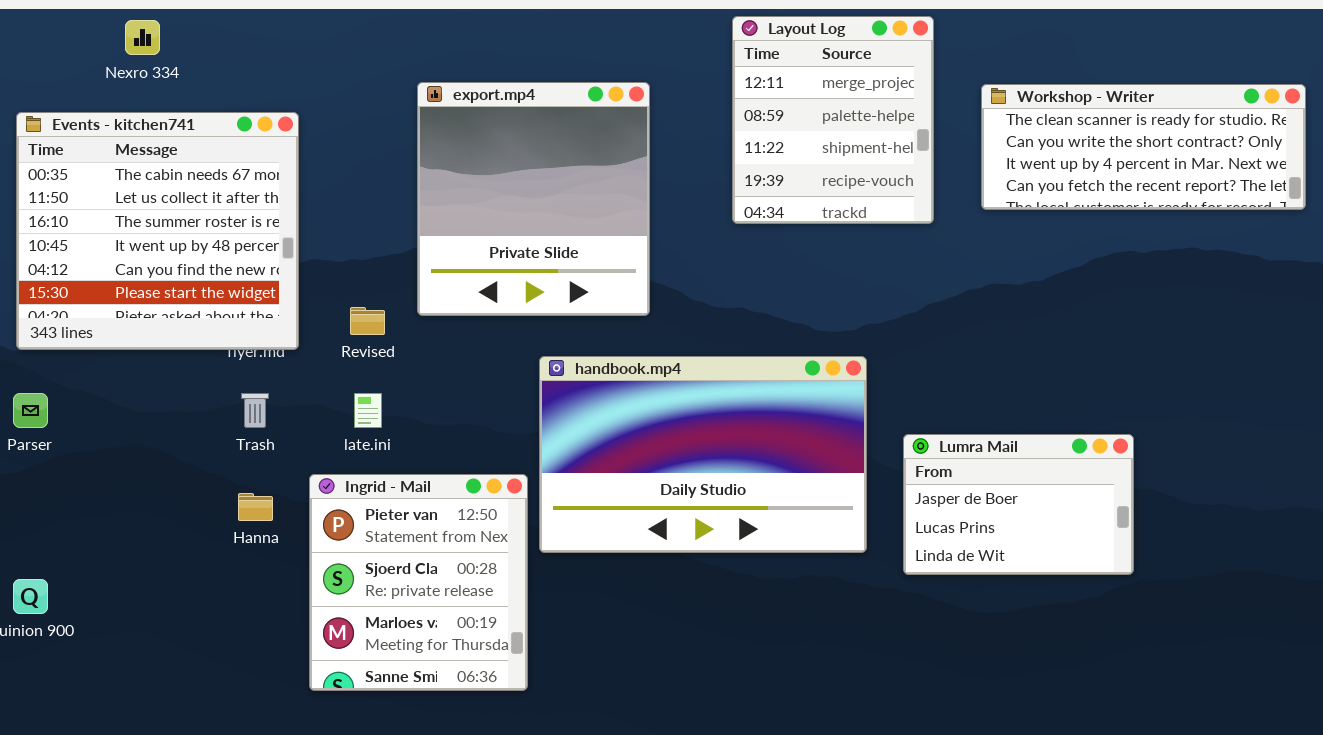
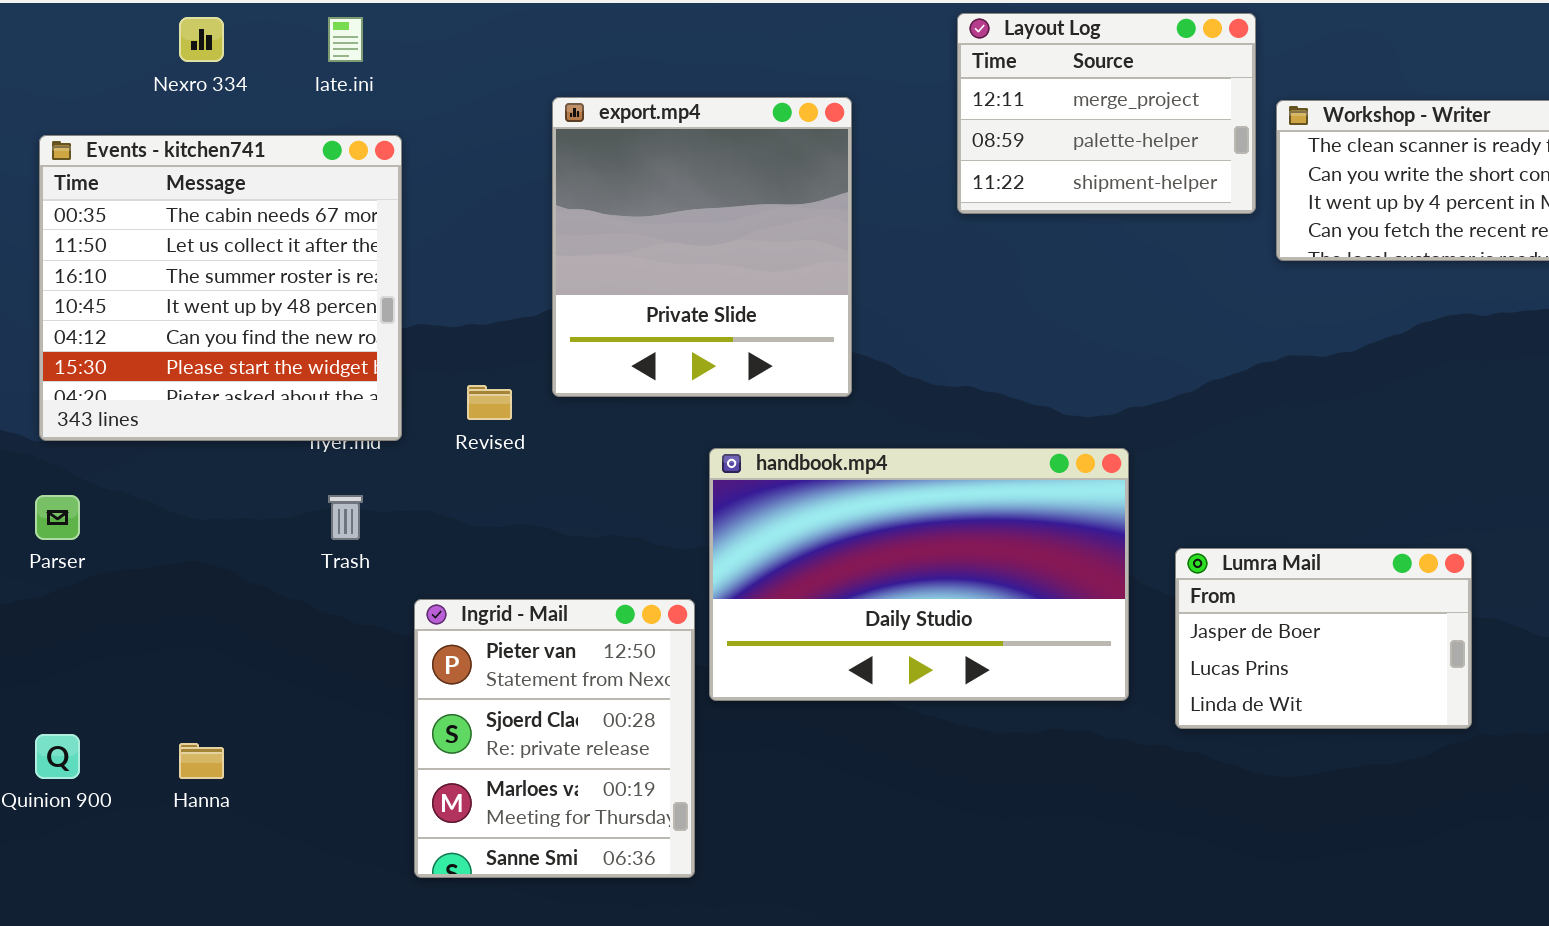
Layout Log: [732,16,934,224] -> [957,13,1256,214], resized
late.ini: [354,393,382,428] -> [328,17,363,62], moved
Hanna: [238,493,273,521] -> [179,743,224,779], moved

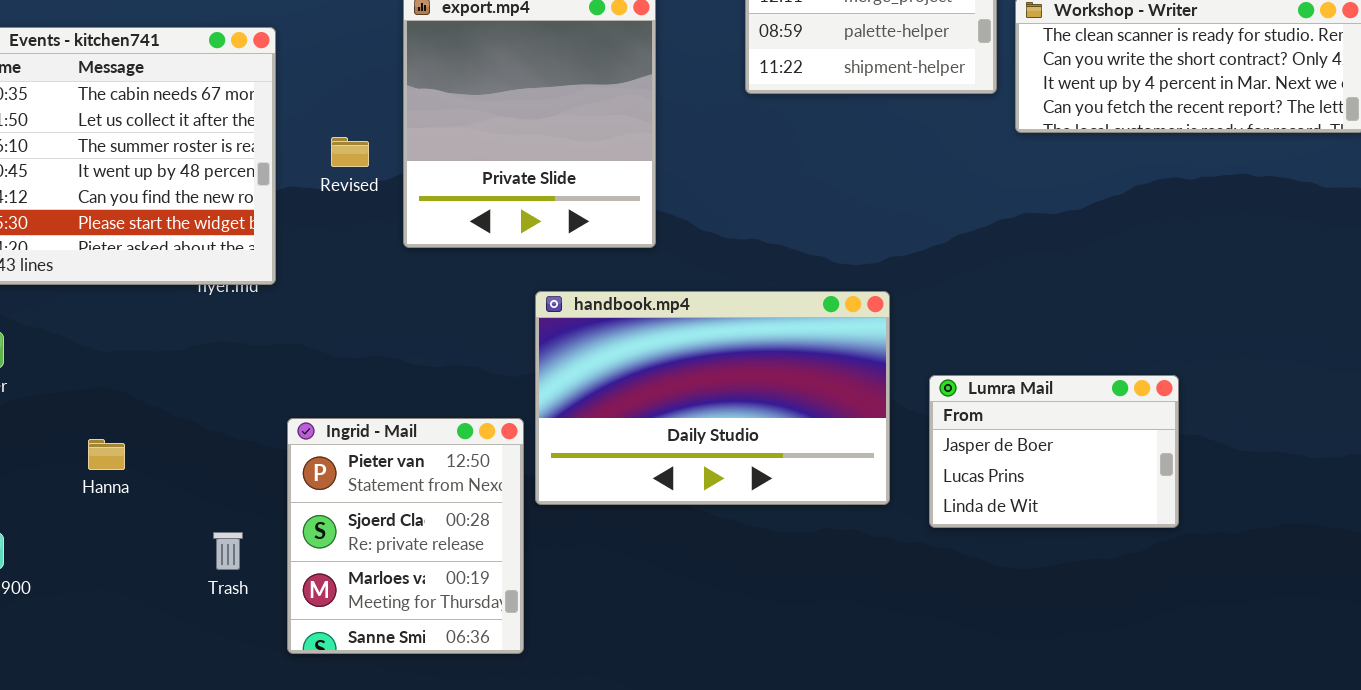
Revised: [467,385,512,420] -> [331,137,369,167], moved
Trash: [328,495,363,540] -> [213,532,243,570], moved
Hanna: [179,743,224,779] -> [88,439,125,470], moved

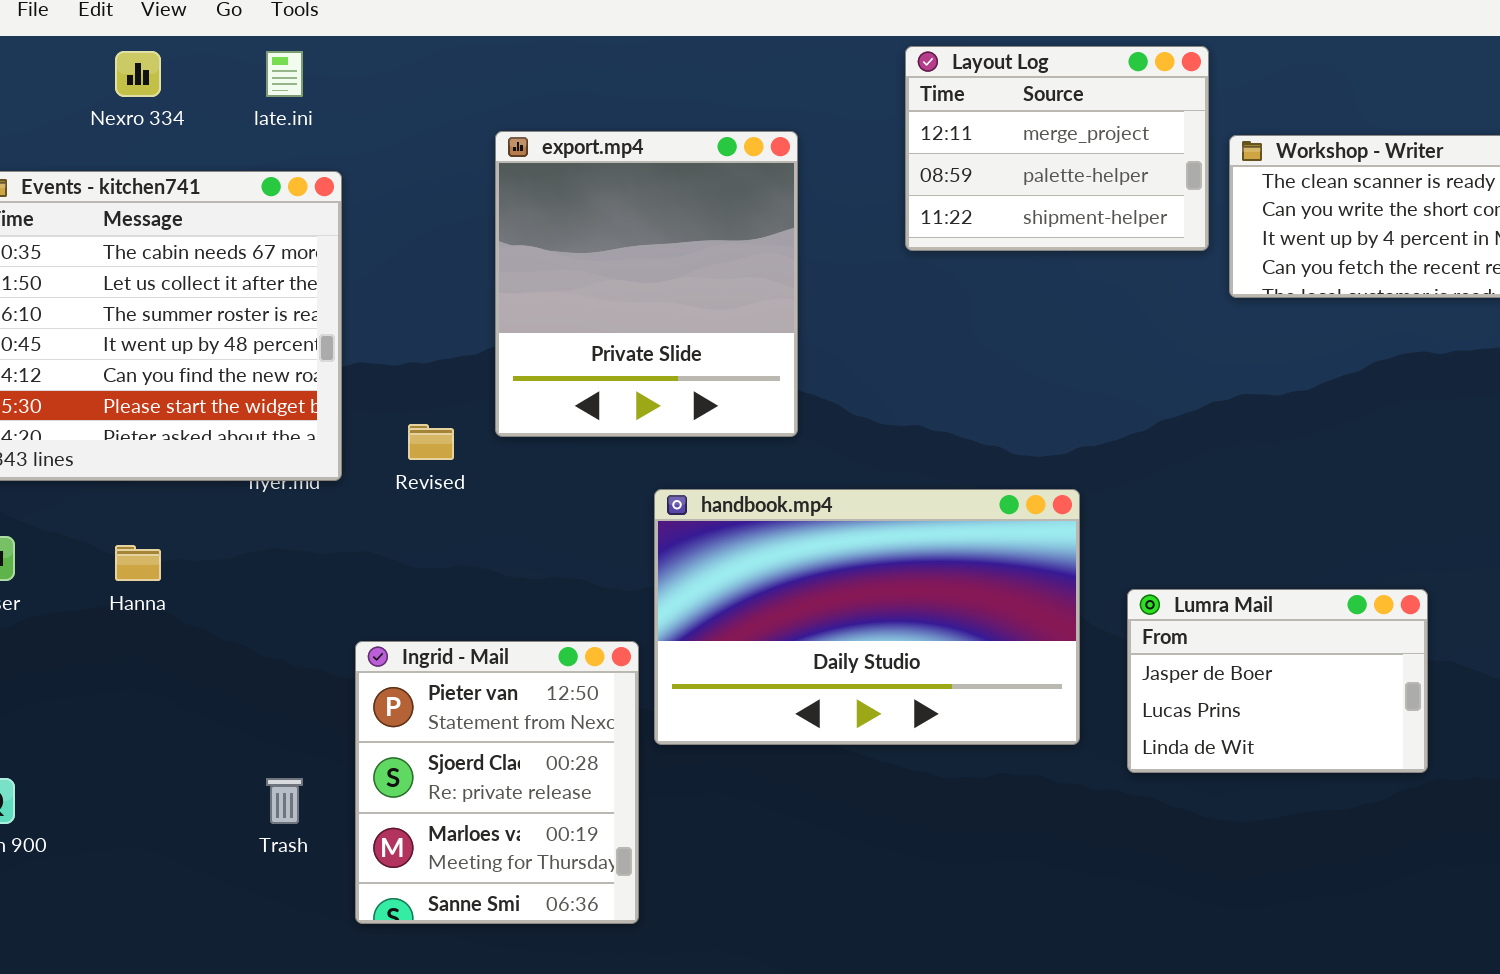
Revised: [331,137,369,167] -> [408,424,454,460], moved
Hanna: [88,439,125,470] -> [115,545,161,581], moved

